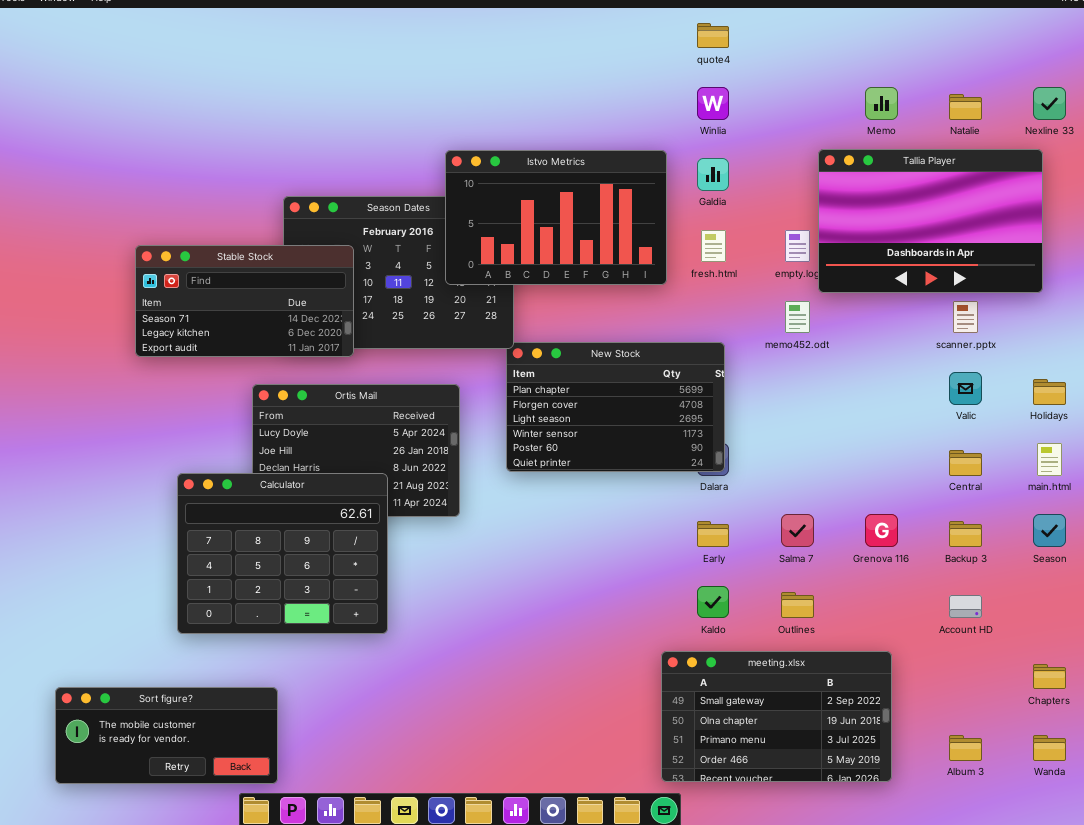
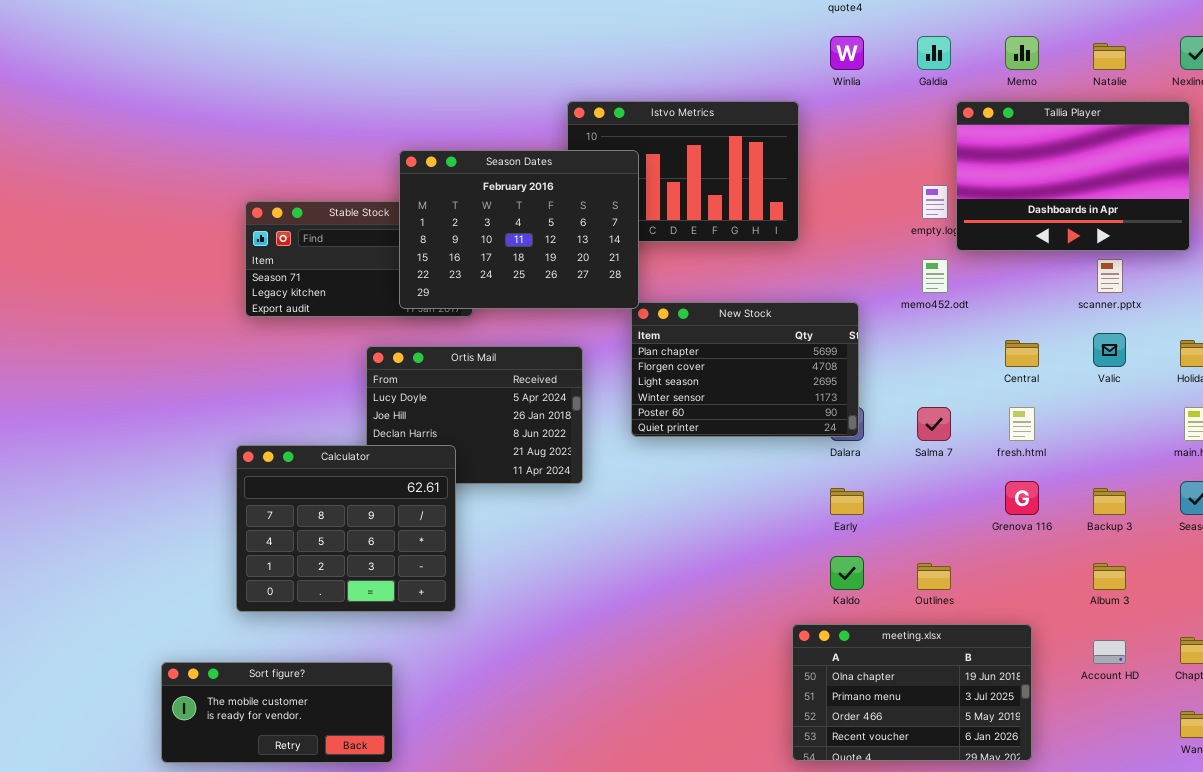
Galdia: [697,158,729,191] -> [917,36,951,70], moved
Season Dates: [283,196,514,349] -> [399,150,639,309], raised
fresh.html: [701,230,726,262] -> [1009,407,1035,441], moved
Central: [949,450,982,476] -> [1005,340,1039,367], moved
Calculator: [177,473,388,634] -> [236,445,456,612], moved
Salma 7: [781,514,814,547] -> [917,407,951,441], moved
Account HD: [949,595,982,618] -> [1093,640,1126,664], moved
meeting.xlsx: [661,651,892,782] -> [792,624,1032,761], scrolled down 1 row
Album 3: [949,735,982,761] -> [1093,563,1126,590], moved

